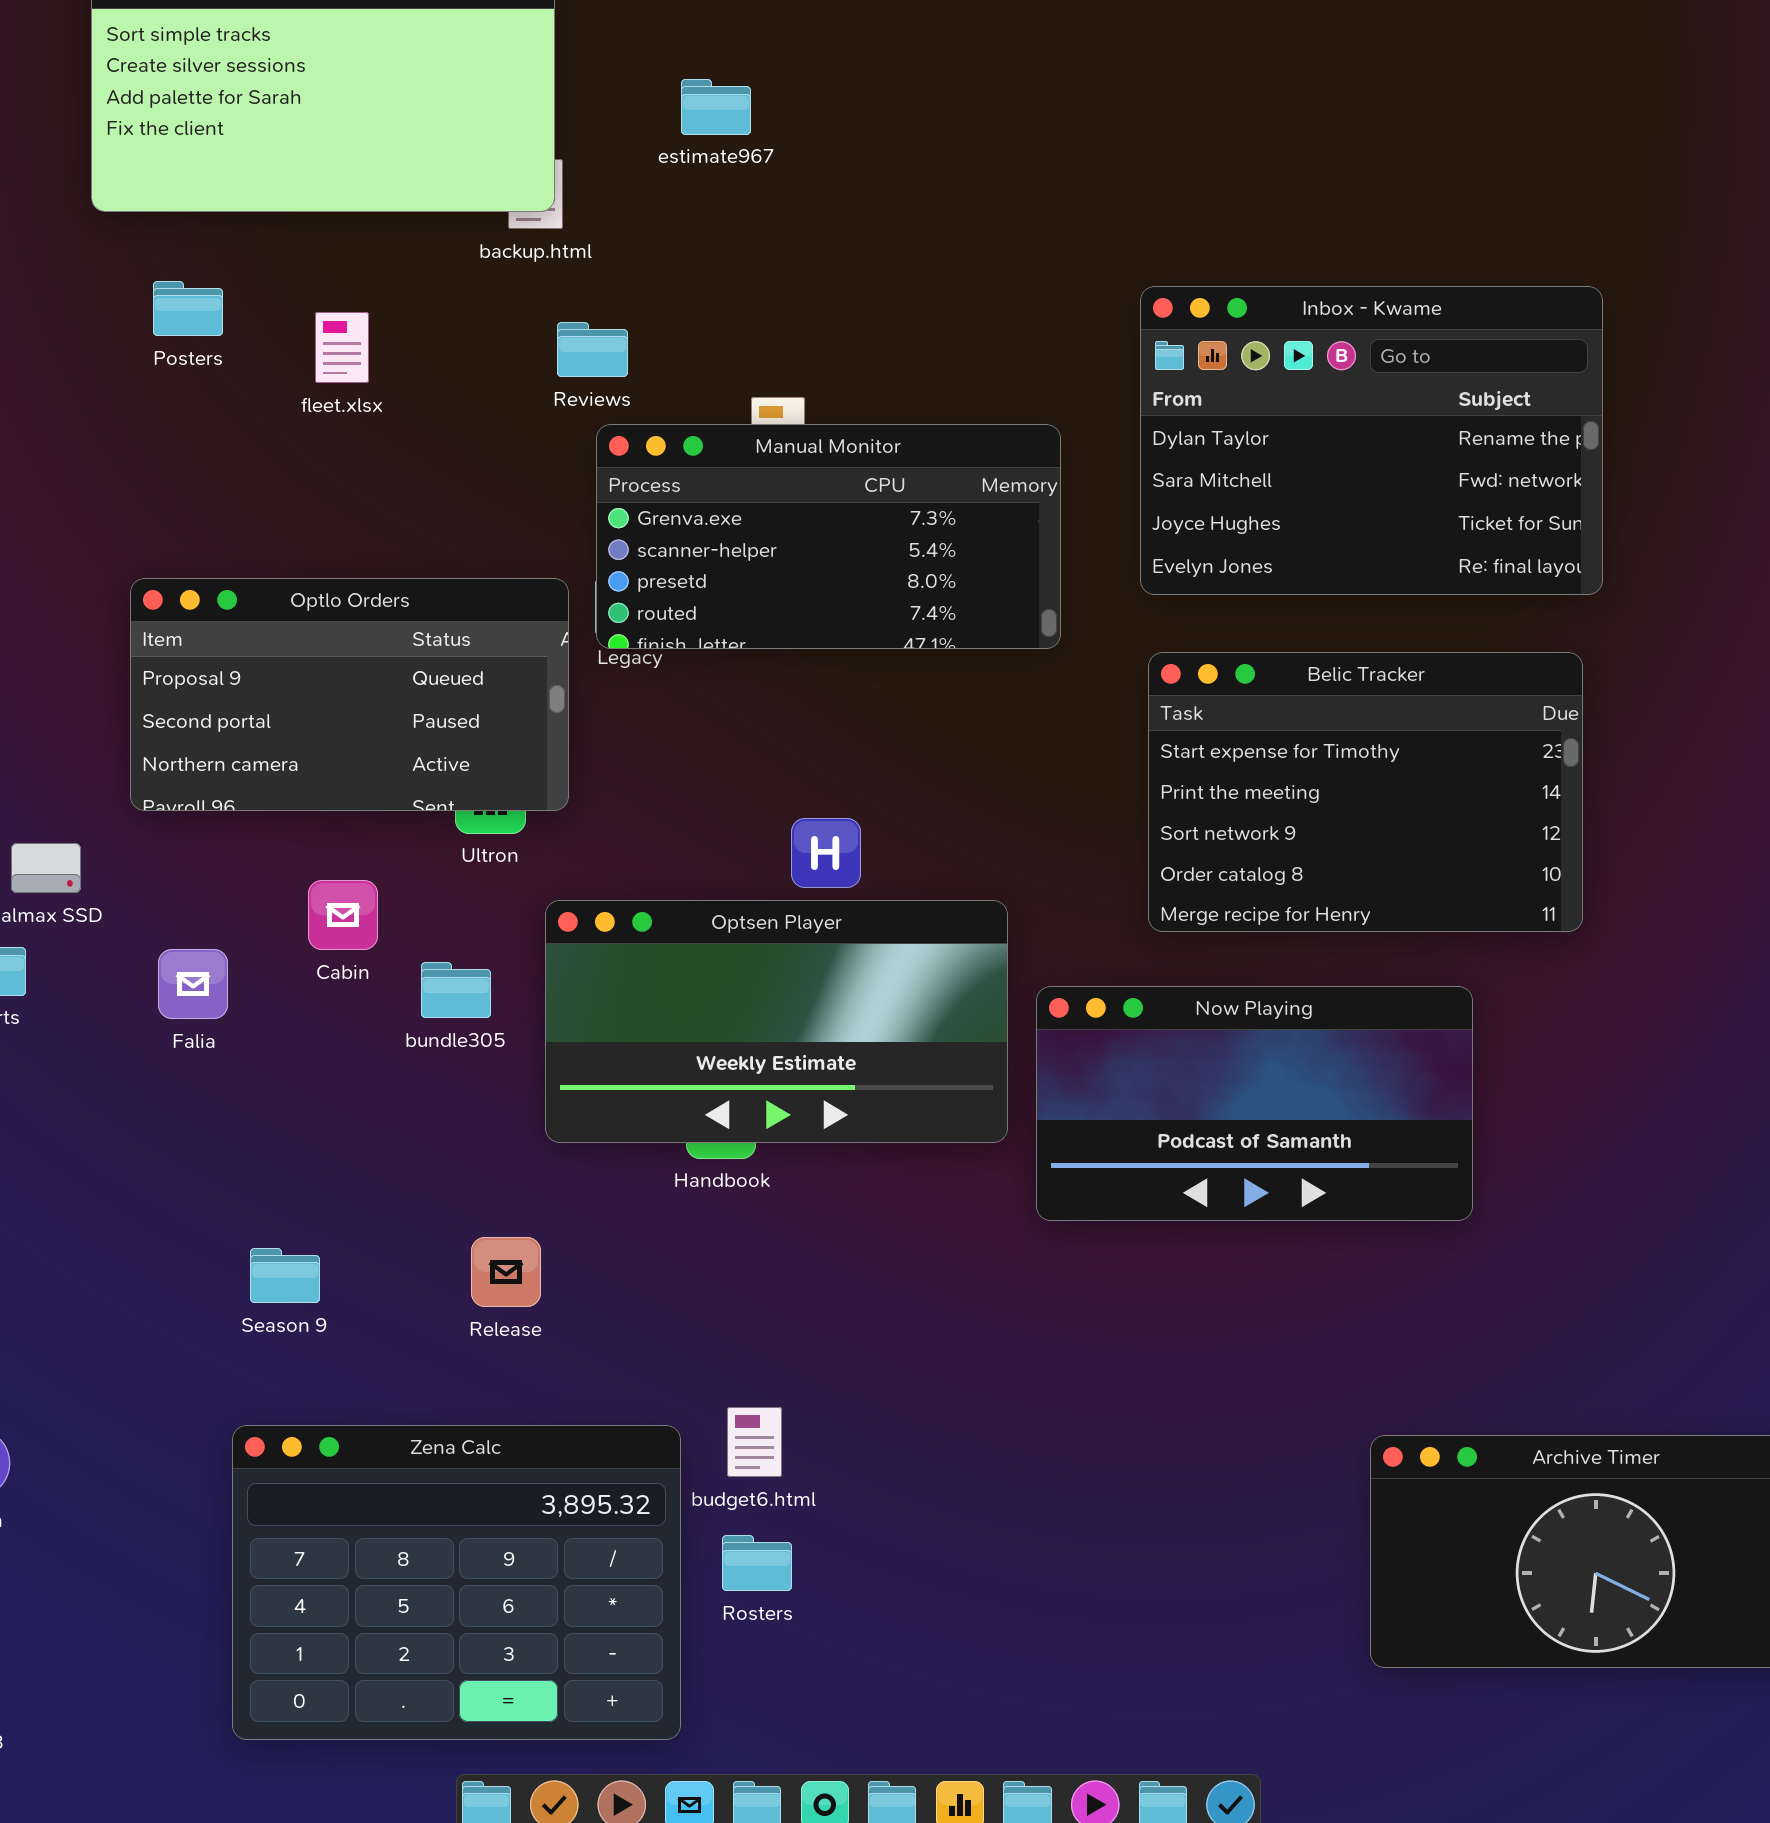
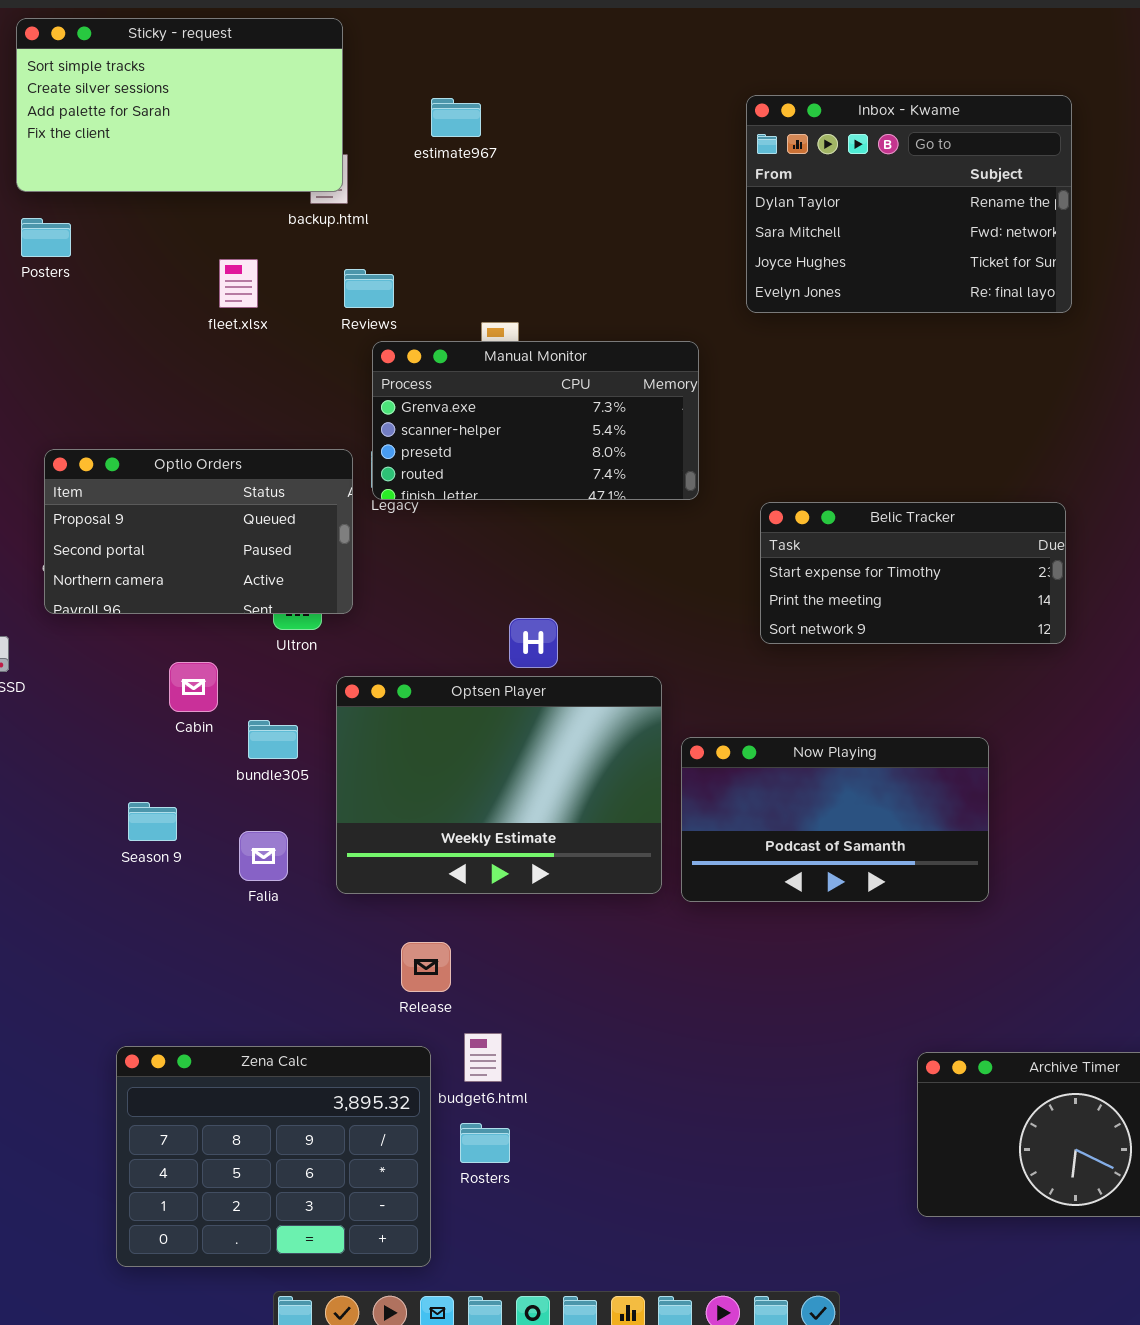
Posters: [153,281,223,336] -> [21,218,71,257], moved
Inbox - Kwame: [1140,286,1603,595] -> [746,95,1072,313], moved
fleet.xlsx: [315,312,369,383] -> [219,259,258,308], moved
Belic Tracker: [1148,652,1583,932] -> [760,502,1066,644], resized
Optsen Player: [545,900,1008,1143] -> [336,676,662,894], resized
Falia: [158,949,228,1019] -> [239,831,288,881], moved
Release: [471,1237,541,1307] -> [401,942,451,992], moved
Season 9: [250,1248,320,1303] -> [128,802,177,841], moved

